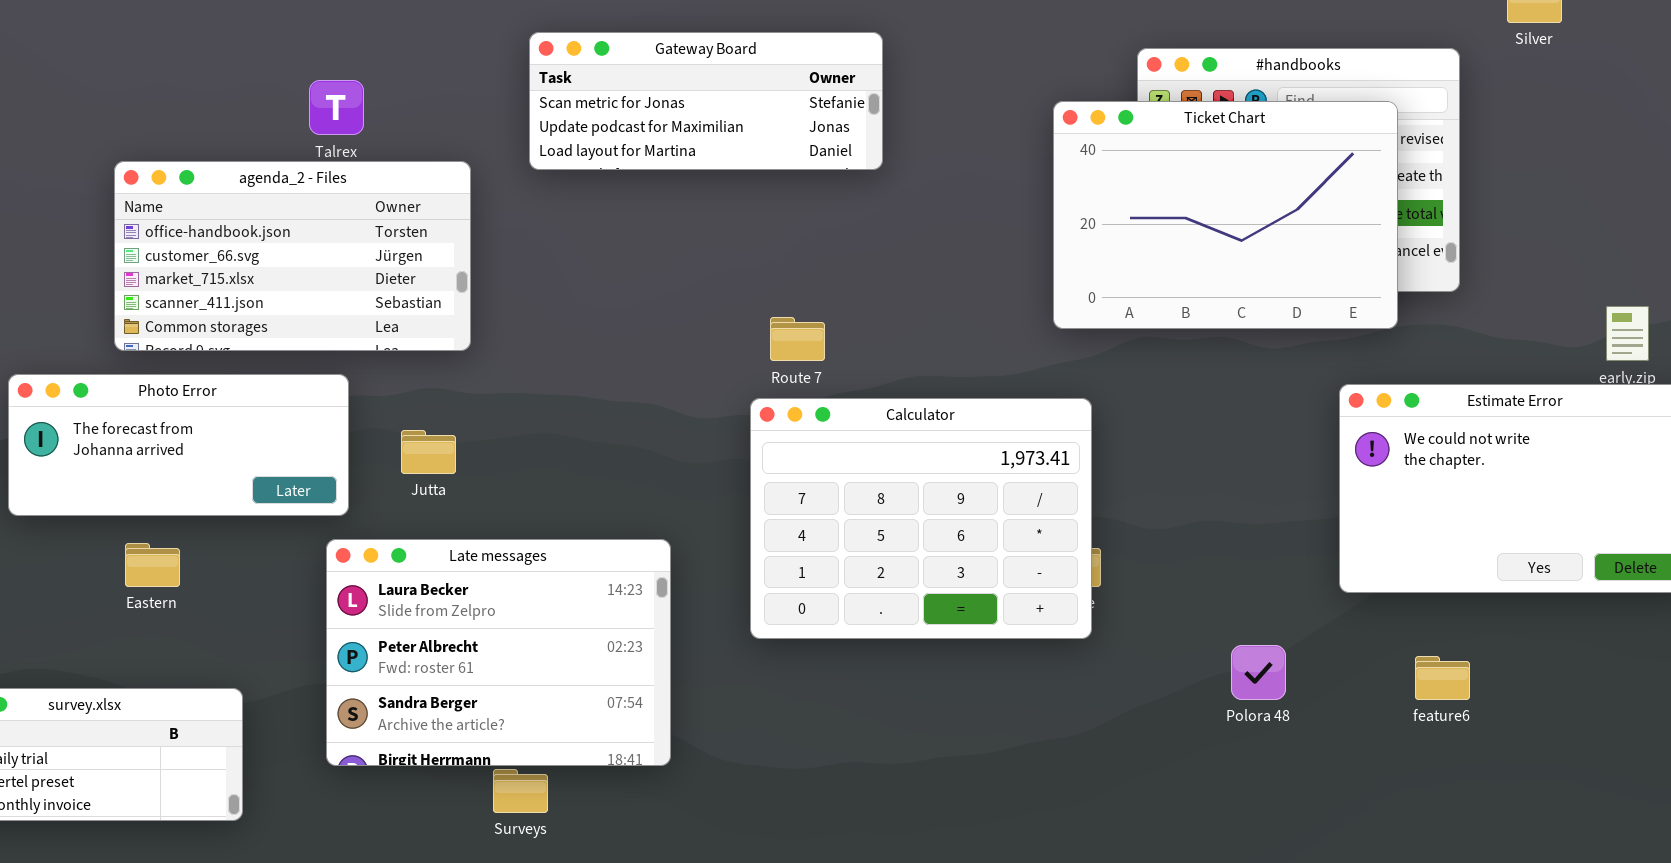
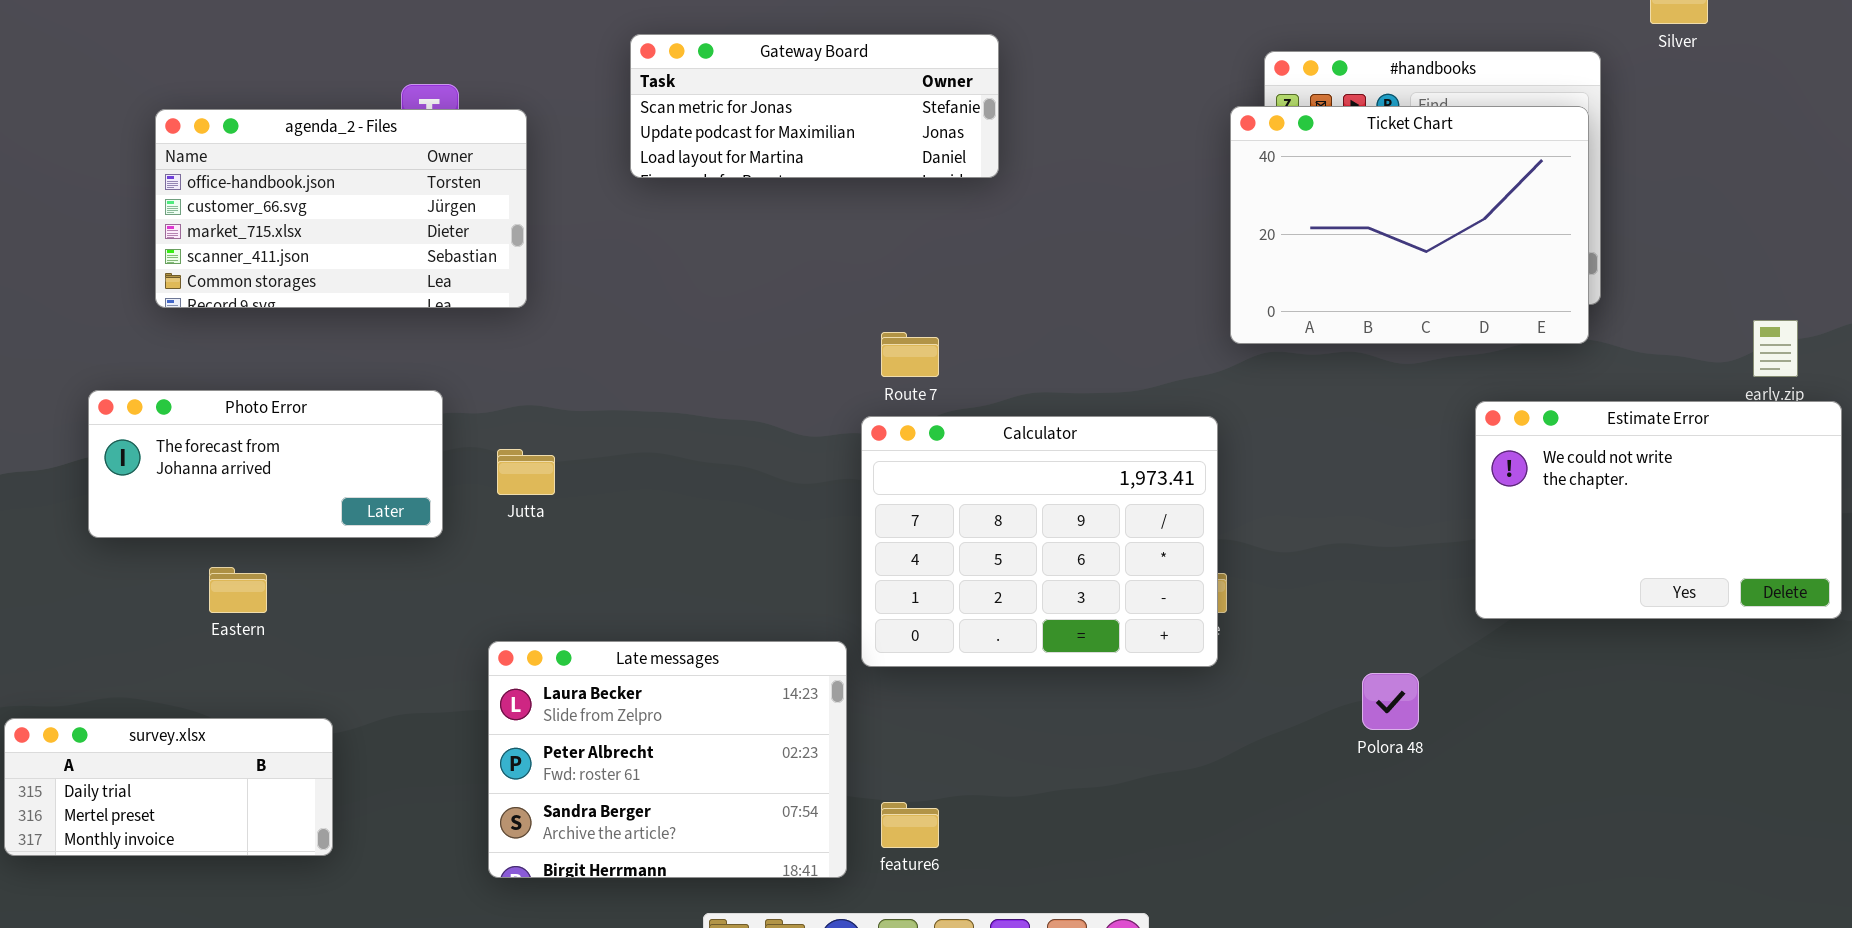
Ticket Chart: [1053,101,1398,329] -> [1230,106,1589,344], moved
agenda_2 - Files: [114,161,471,351] -> [155,109,527,308], moved
Late messages: [326,539,671,766] -> [488,641,847,878], moved
feature6: [1415,656,1470,700] -> [881,802,939,848], moved

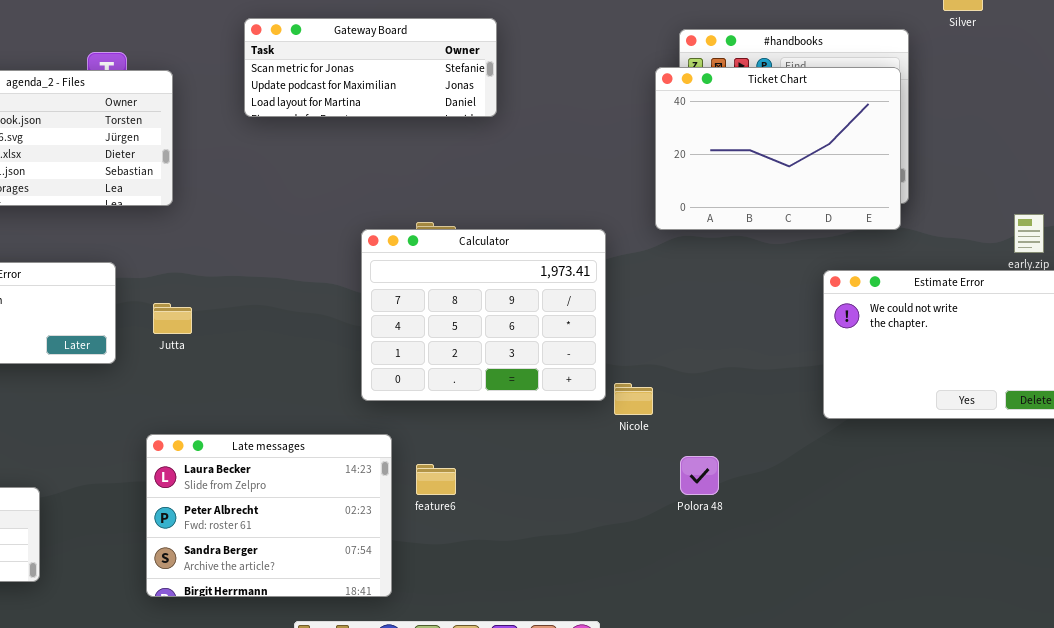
Calculator: [861,416,1218,667] -> [361,229,606,401], moved
Polora 48: [1362,673,1419,730] -> [680,456,719,495], moved
feature6: [881,802,939,848] -> [416,464,456,495], moved

